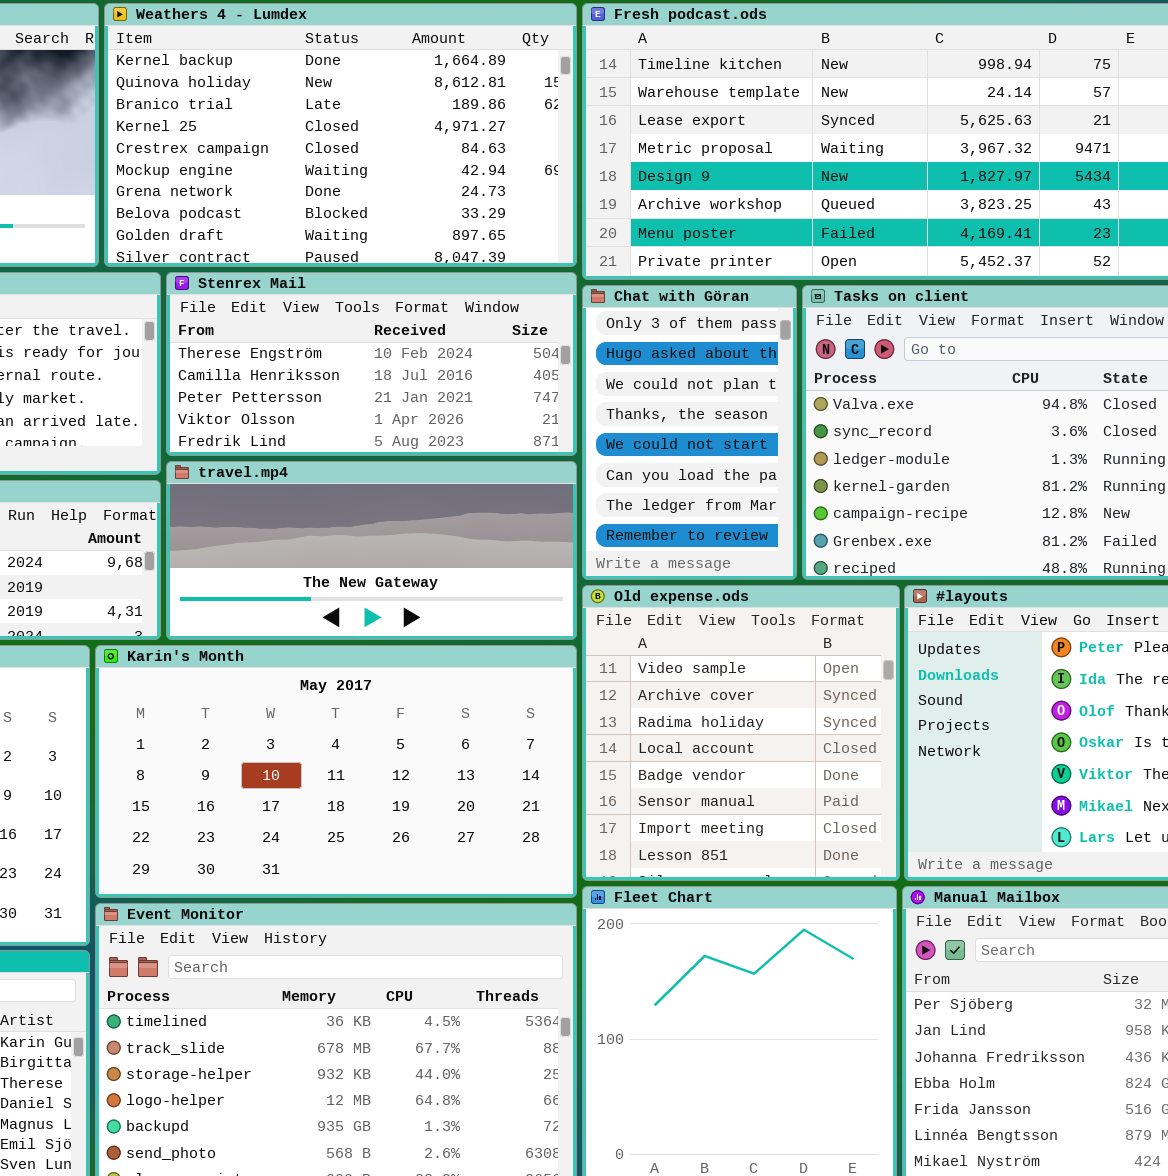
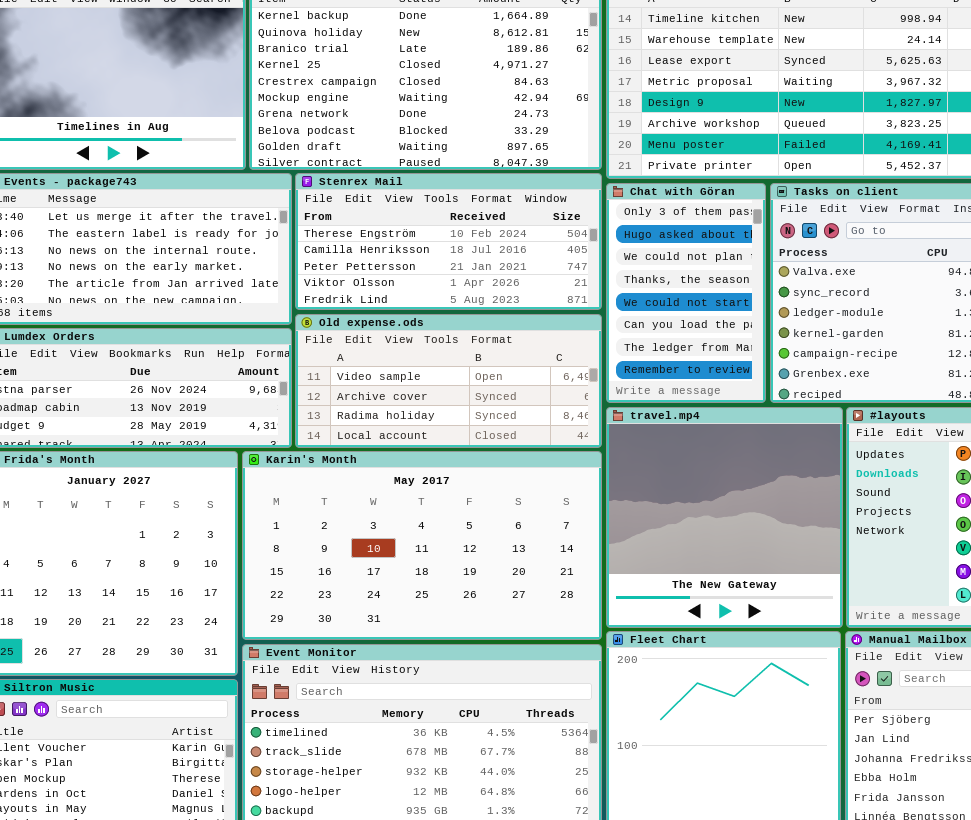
travel.mp4: [166,461,577,640] -> [606,407,843,628], moved, resized
Old expense.ods: [582,585,900,881] -> [295,314,602,448], moved, resized

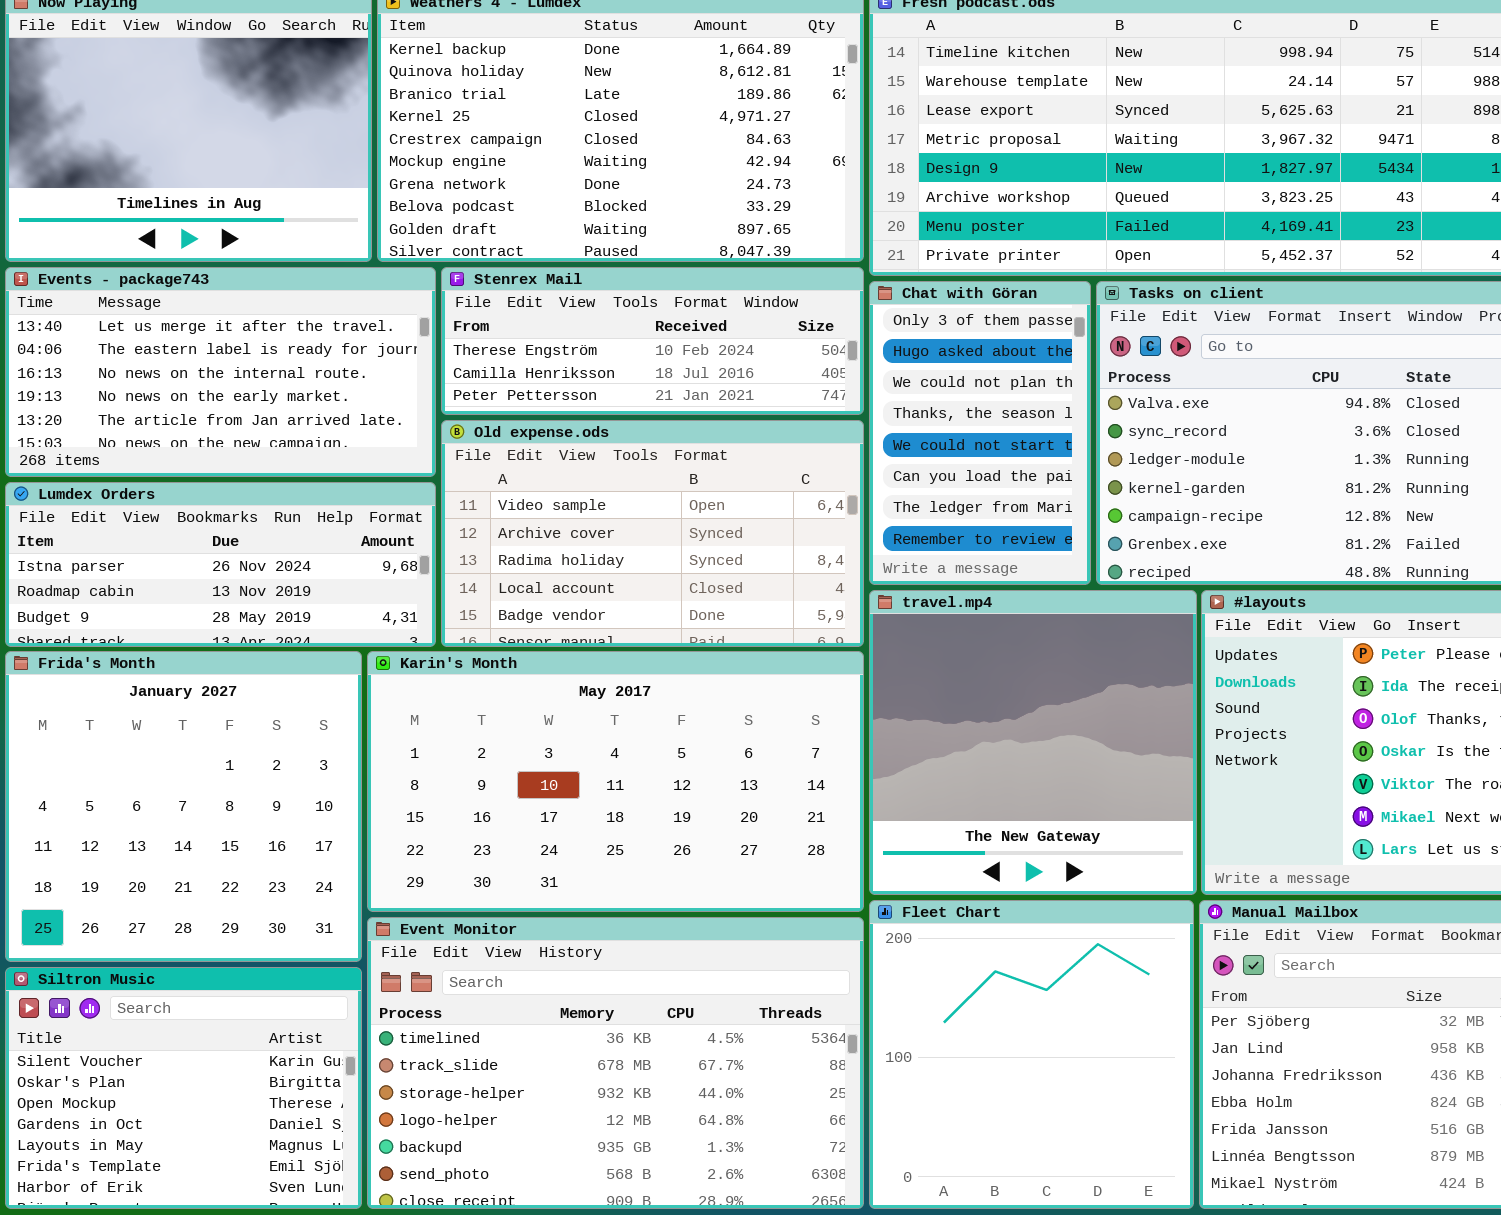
Stenrex Mail: [295,173,602,310] -> [441,267,864,415], resized
Old expense.ods: [295,314,602,448] -> [441,420,864,647], resized

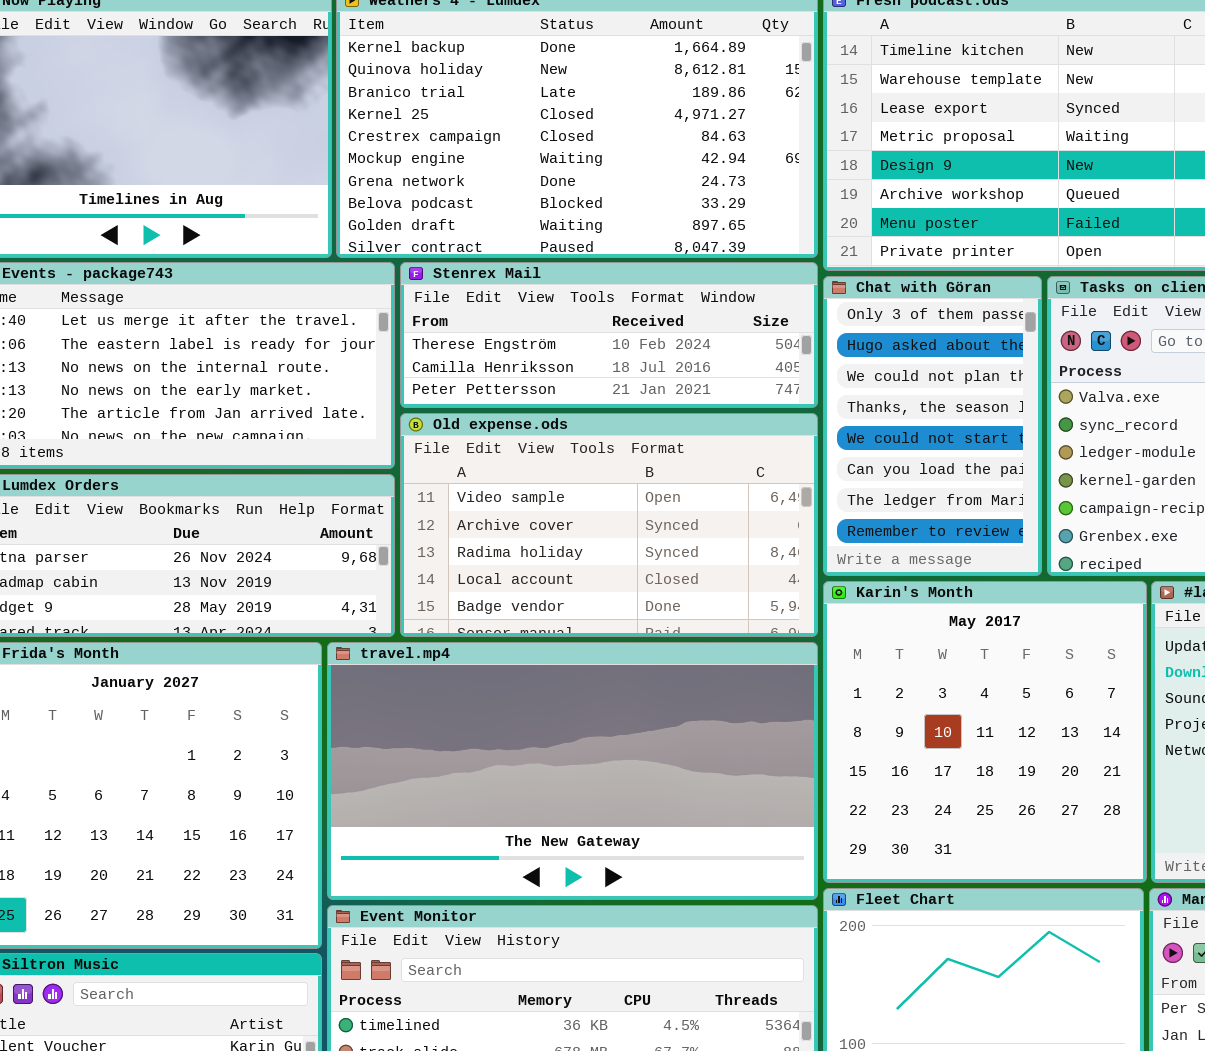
travel.mp4: [869,590,1197,895] -> [327,642,818,900], moved, resized
Karin's Month: [367,651,864,912] -> [823,581,1147,883], moved, resized

